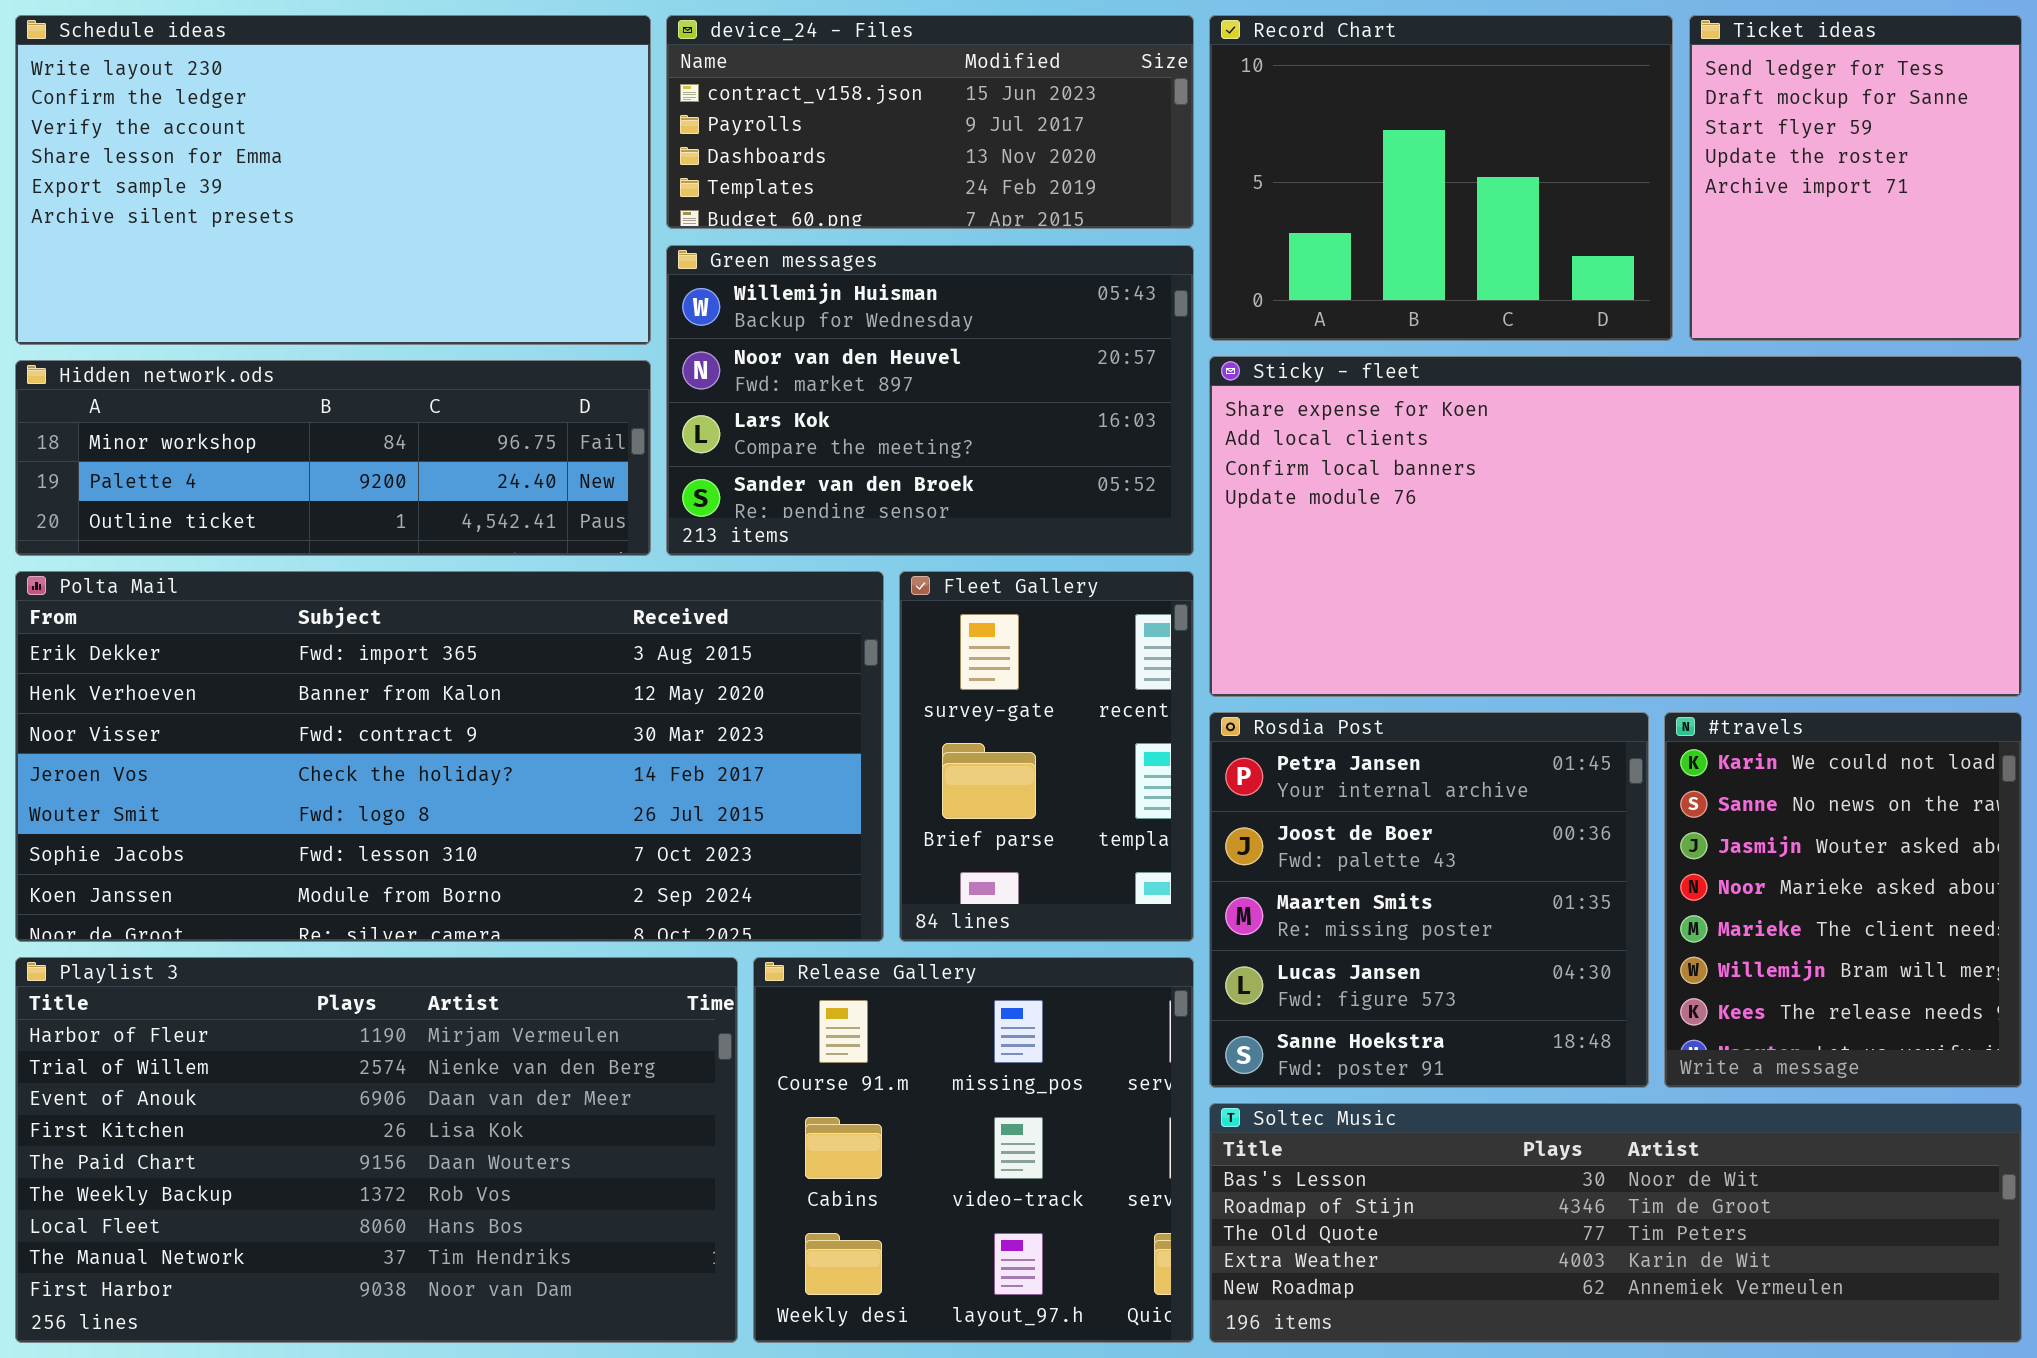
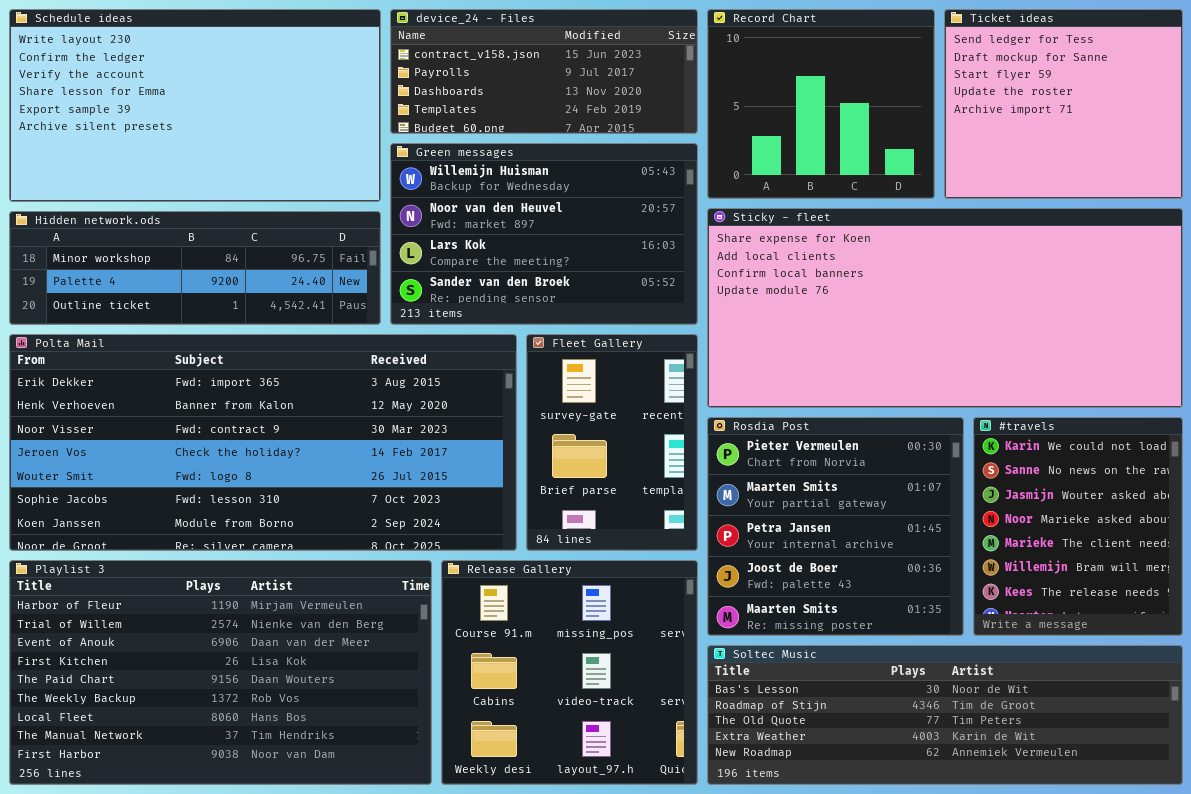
Record Chart: [1209,15,1673,341] -> [707,9,935,199], resized
Ticket ideas: [1689,15,2022,341] -> [944,9,1183,199], resized
Rosdia Post: [1209,712,1649,1088] -> [707,417,964,636], scrolled up 2 rows

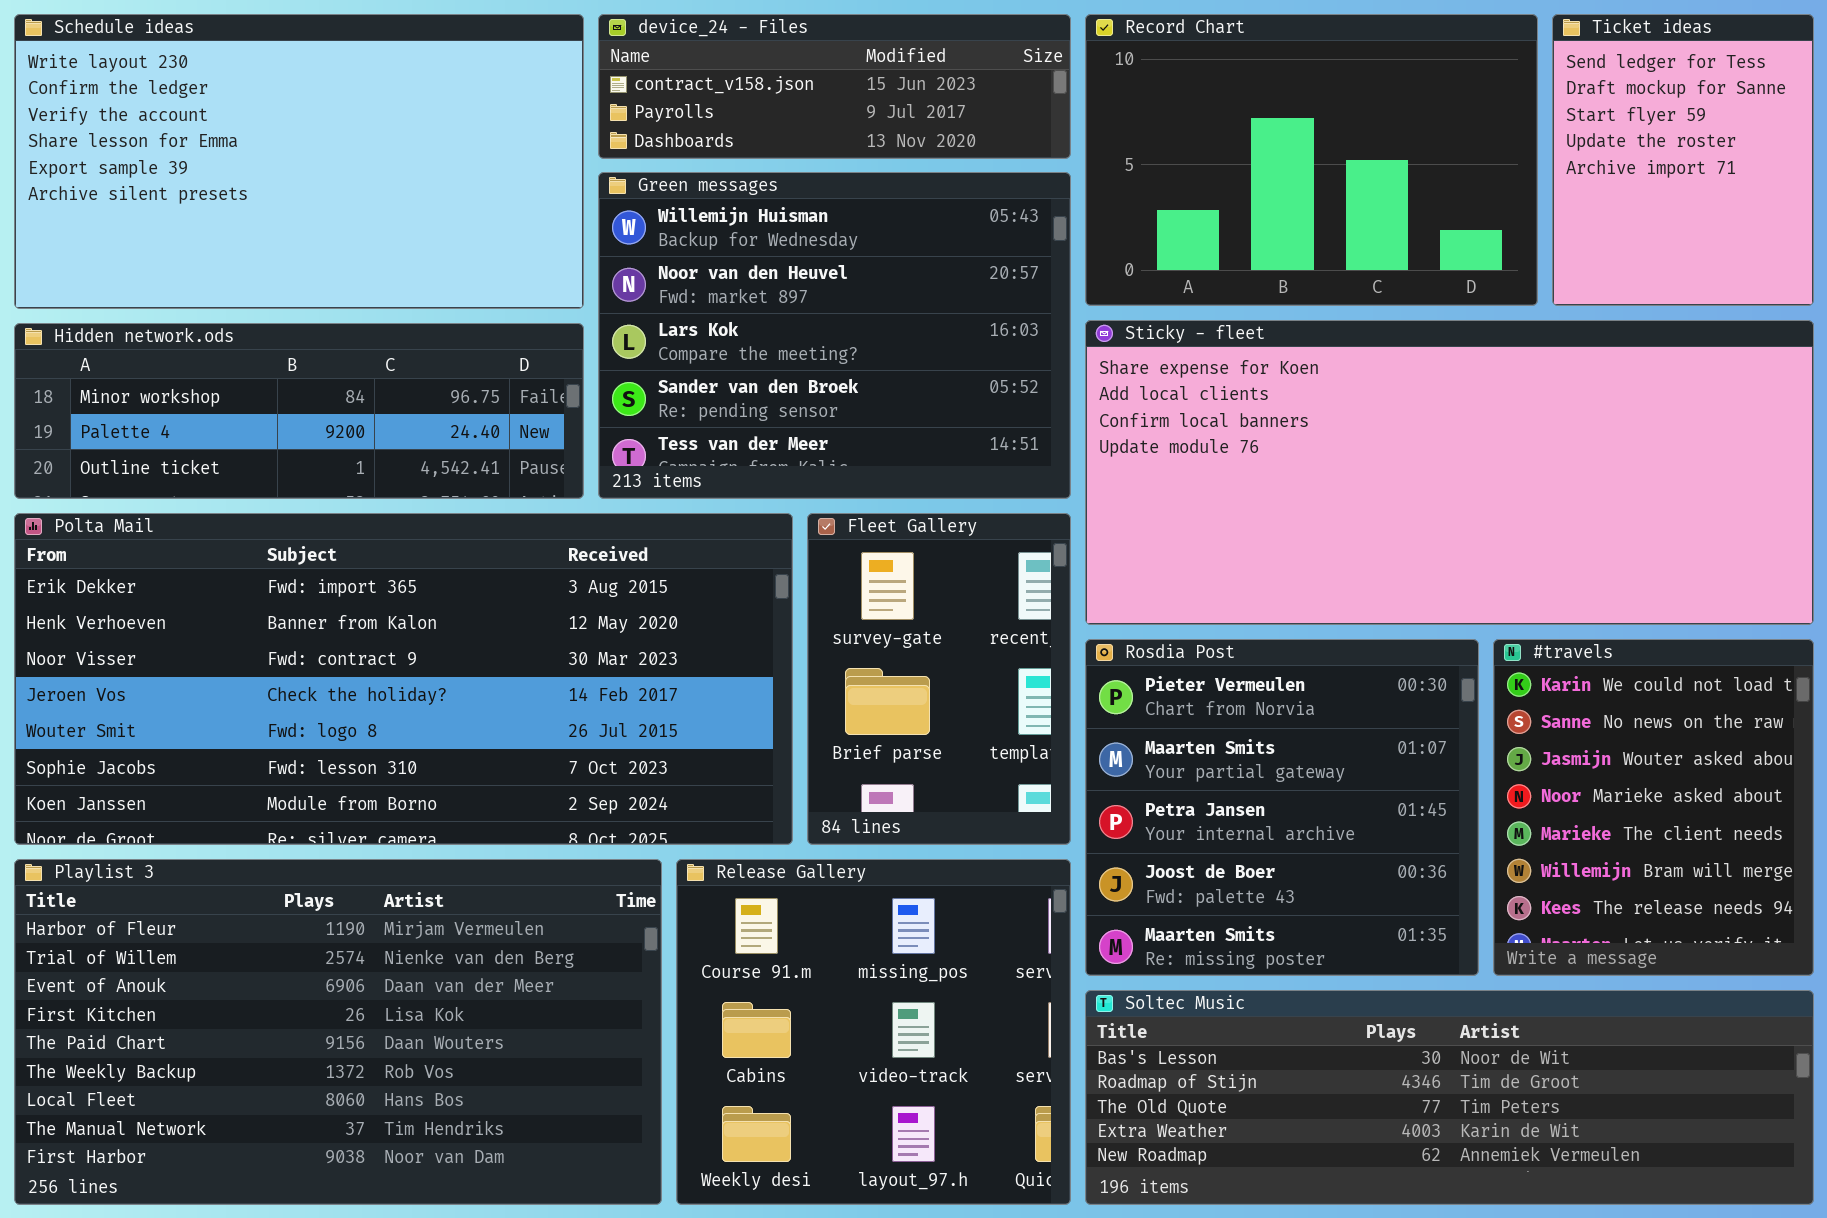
device_24 - Files: [390,9,698,134] -> [598,14,1071,159], resized
Record Chart: [707,9,935,199] -> [1085,14,1538,306], resized
Ticket ideas: [944,9,1183,199] -> [1552,14,1814,306], resized
Green messages: [390,143,698,325] -> [598,172,1071,499], resized

